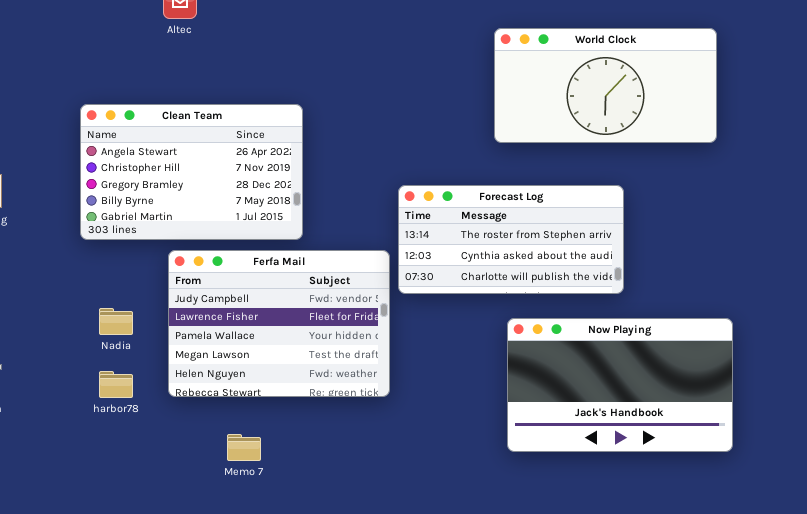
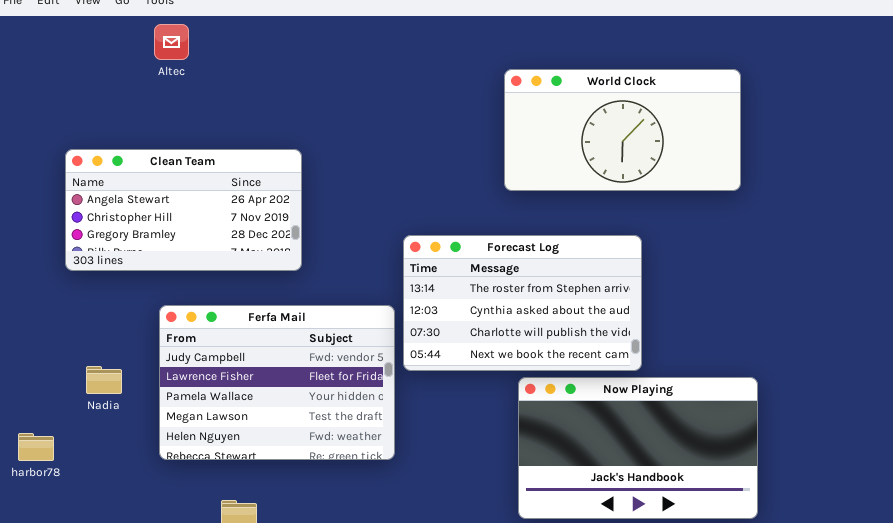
Clean Team: [80,104,303,240] -> [65,149,302,271], resized
Forecast Log: [398,185,624,294] -> [403,235,642,371], resized
harbor78: [99,371,133,398] -> [18,433,54,461], moved

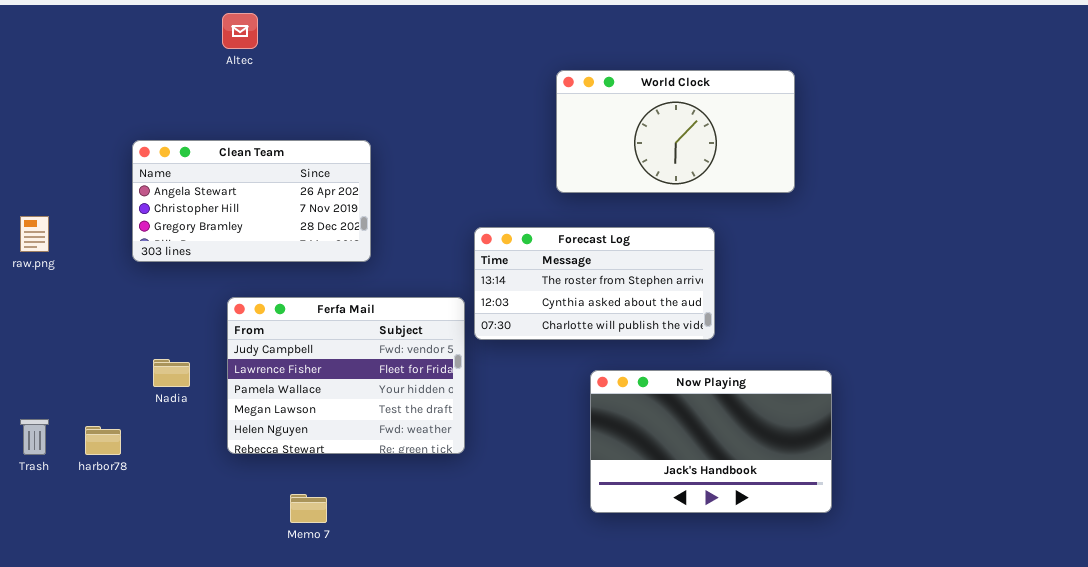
World Clock: [504,69,741,191] -> [556,70,795,193], moved
Forecast Log: [403,235,642,371] -> [474,227,715,340], resized

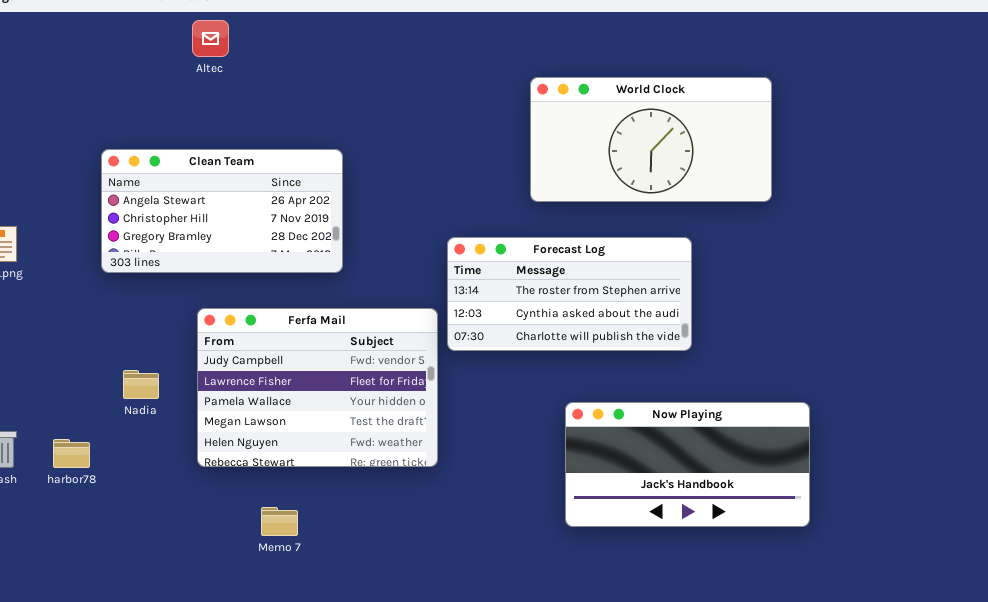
Now Playing: [590,370,832,513] -> [565,402,810,527], resized

